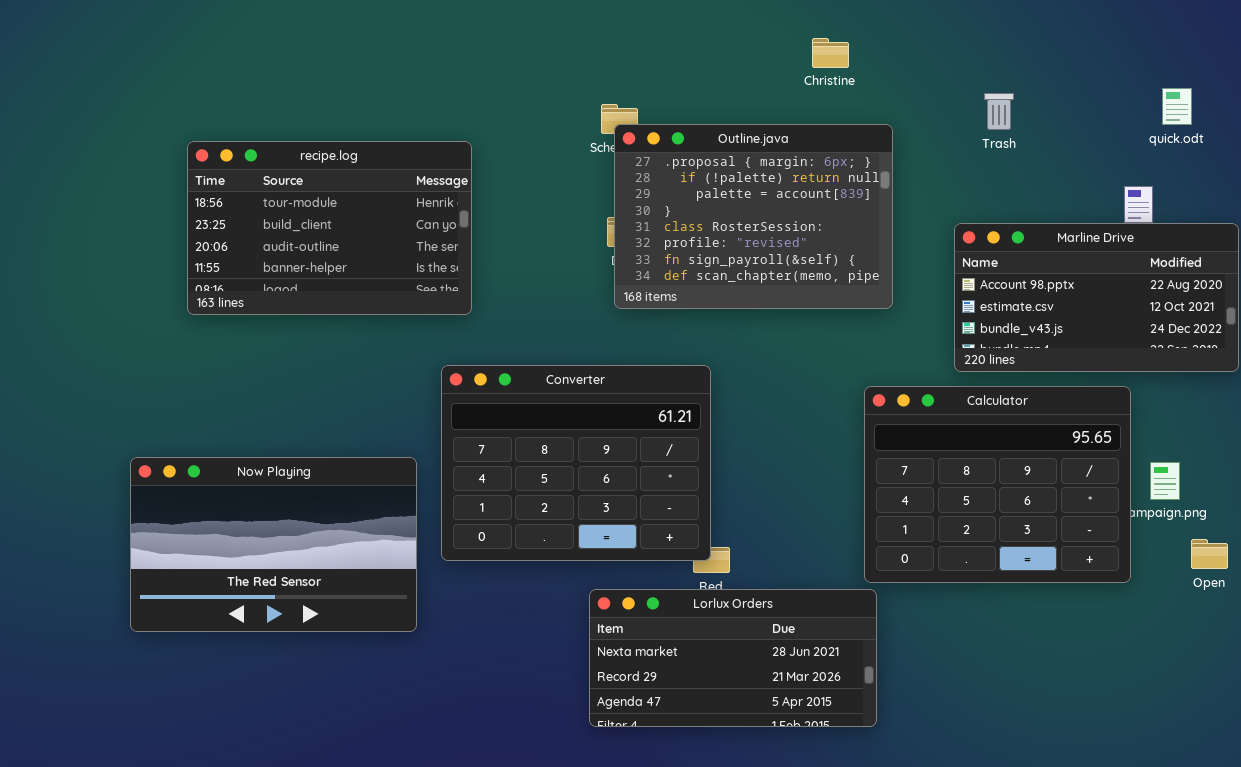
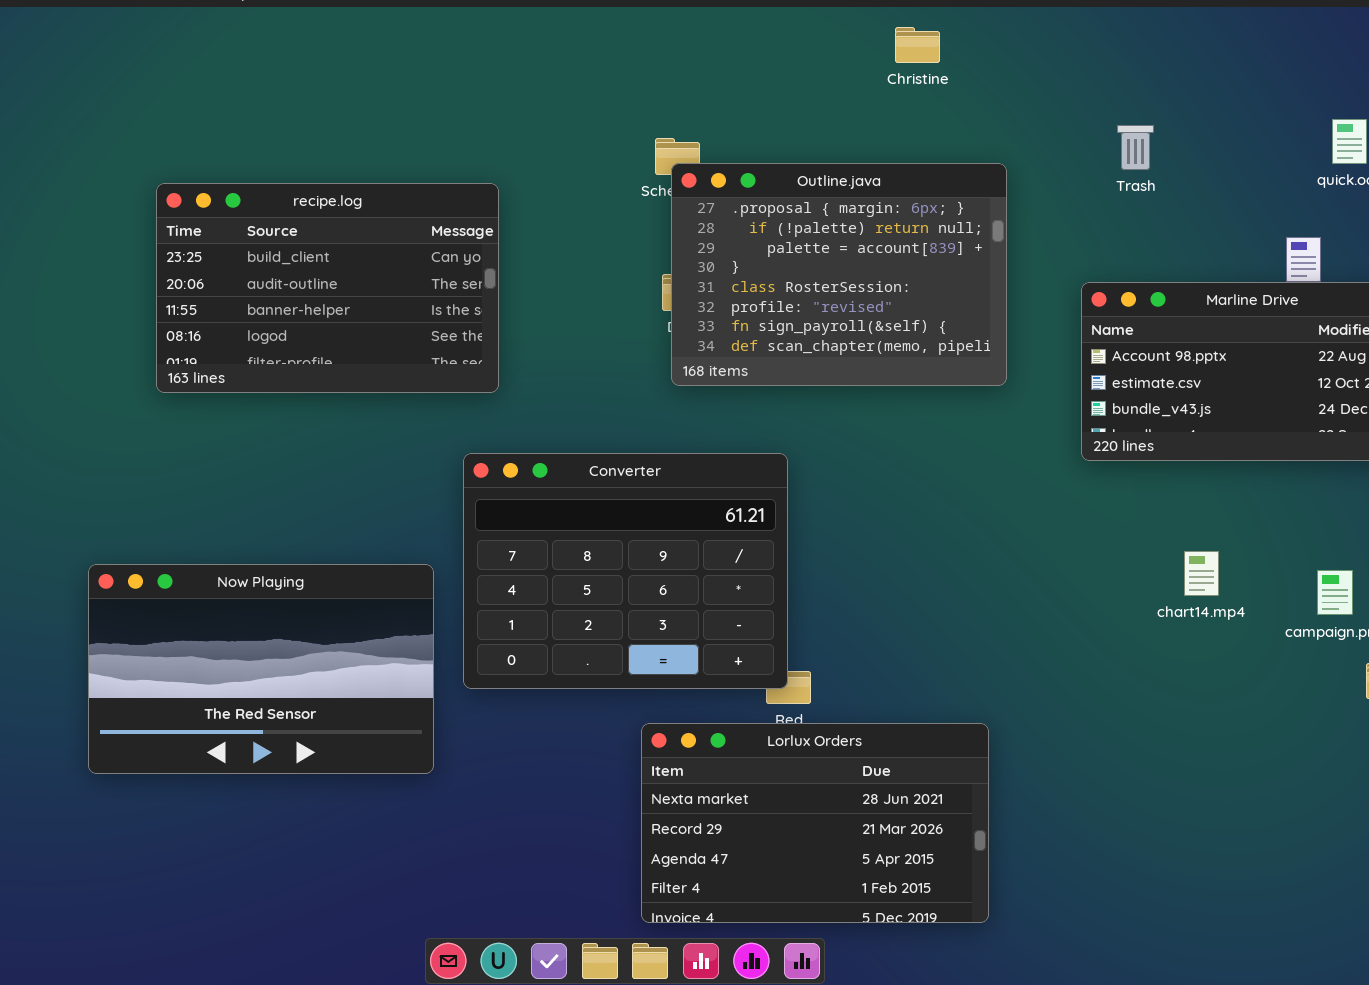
Christine: [812,38,849,68] -> [895,27,940,63], moved
recipe.log: [187,141,472,315] -> [156,183,499,393], scrolled down 1 row
Calculator: [864,386,1131,583] -> none, closed
Lorlux Orders: [589,589,877,727] -> [641,723,989,923], resized

